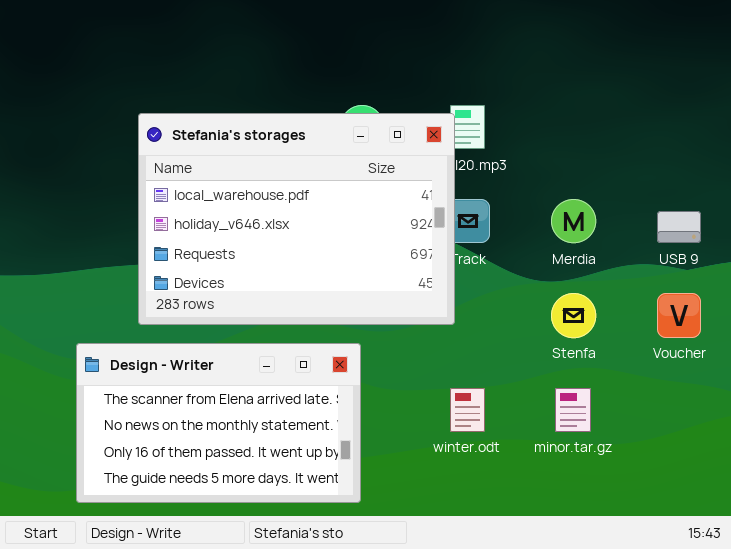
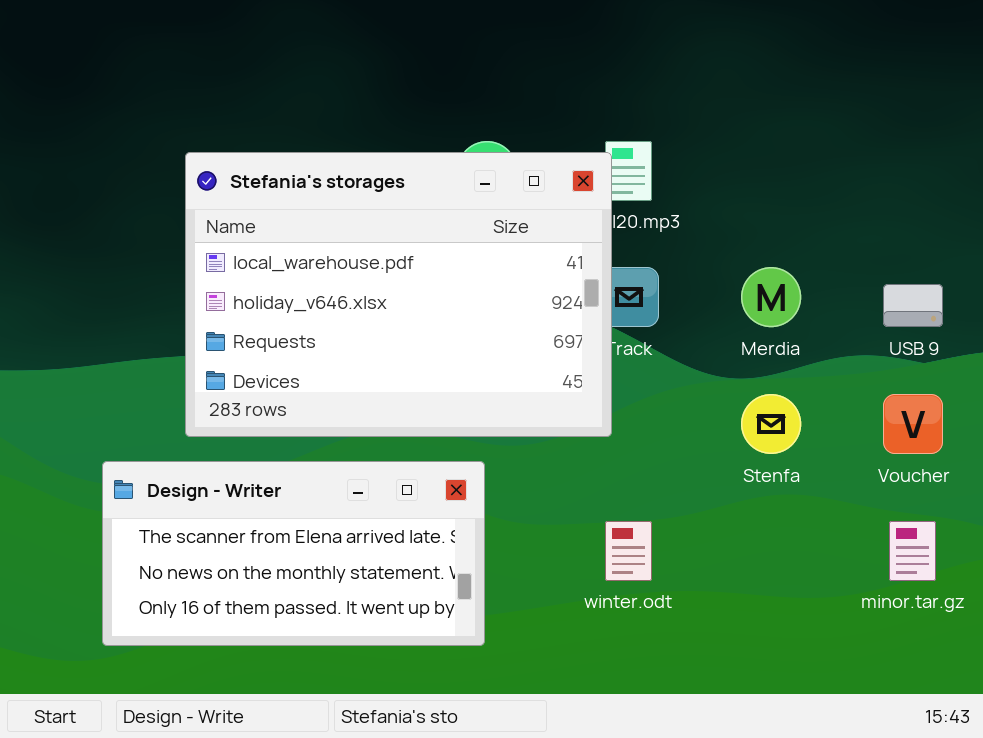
Design - Writer: [76,343,361,503] -> [102,461,485,646], resized
minor.tar.gz: [555,388,591,432] -> [889,521,936,581], moved

